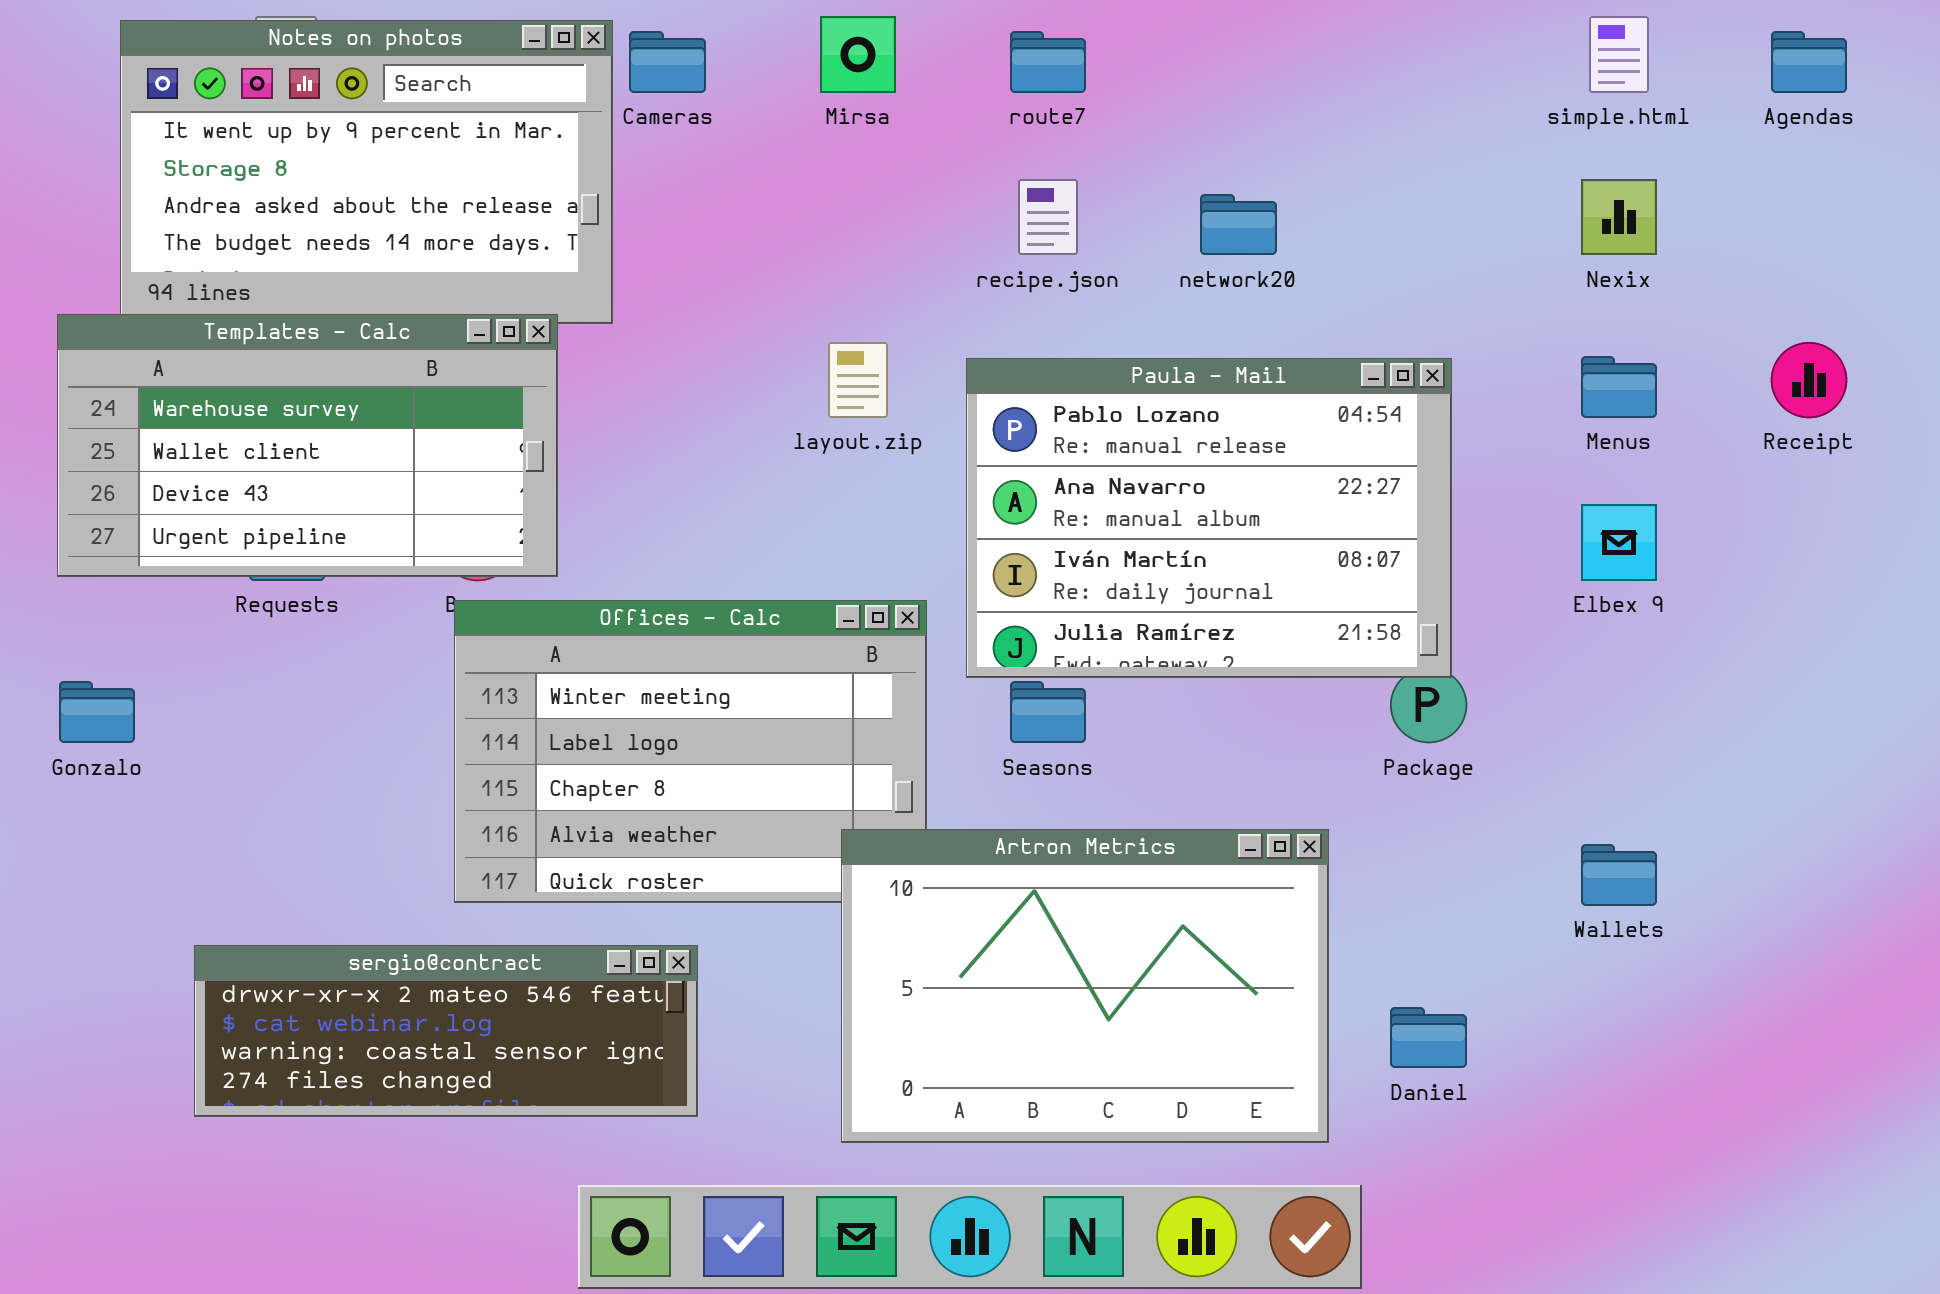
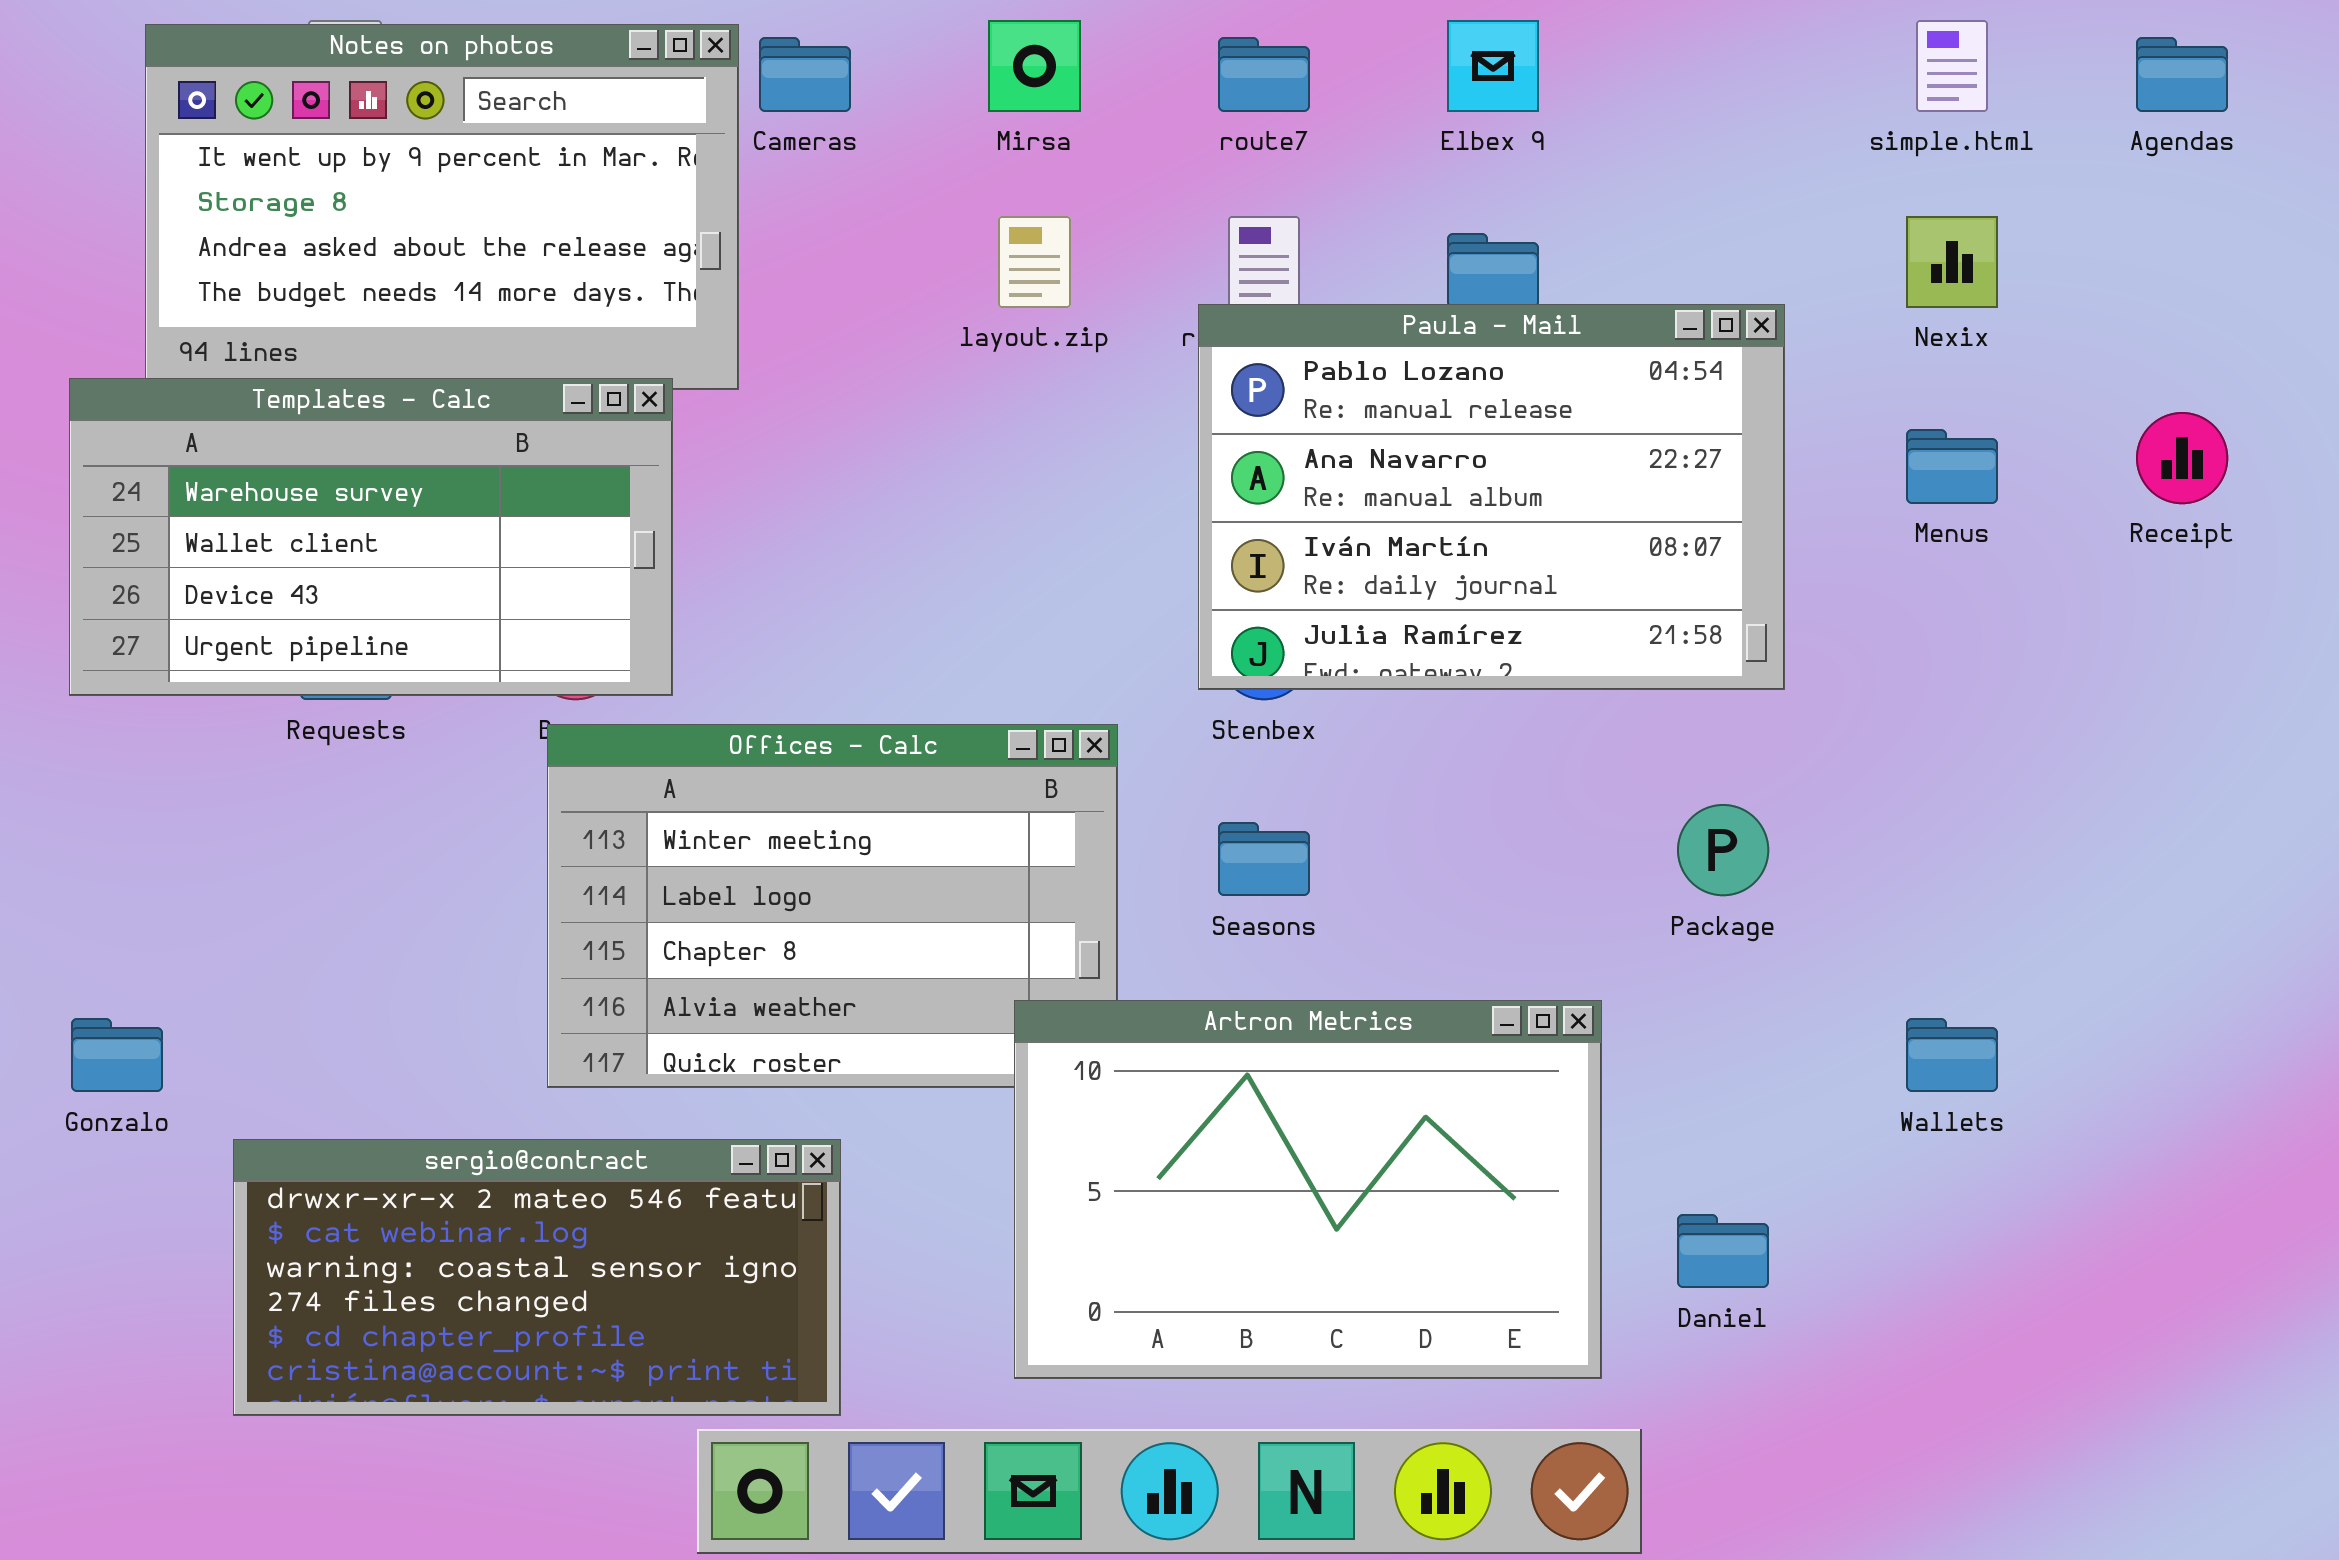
layout.zip: [828,342,888,418] -> [998,216,1071,308], moved
Paula - Mail: [966,358,1452,678] -> [1198,304,1785,690], moved
Elbex 9: [1581,504,1657,581] -> [1447,20,1539,112], moved
Gonzalo: [59,681,135,743] -> [71,1018,163,1092], moved
sergio@contract: [194,945,698,1117] -> [233,1139,841,1416], resized

